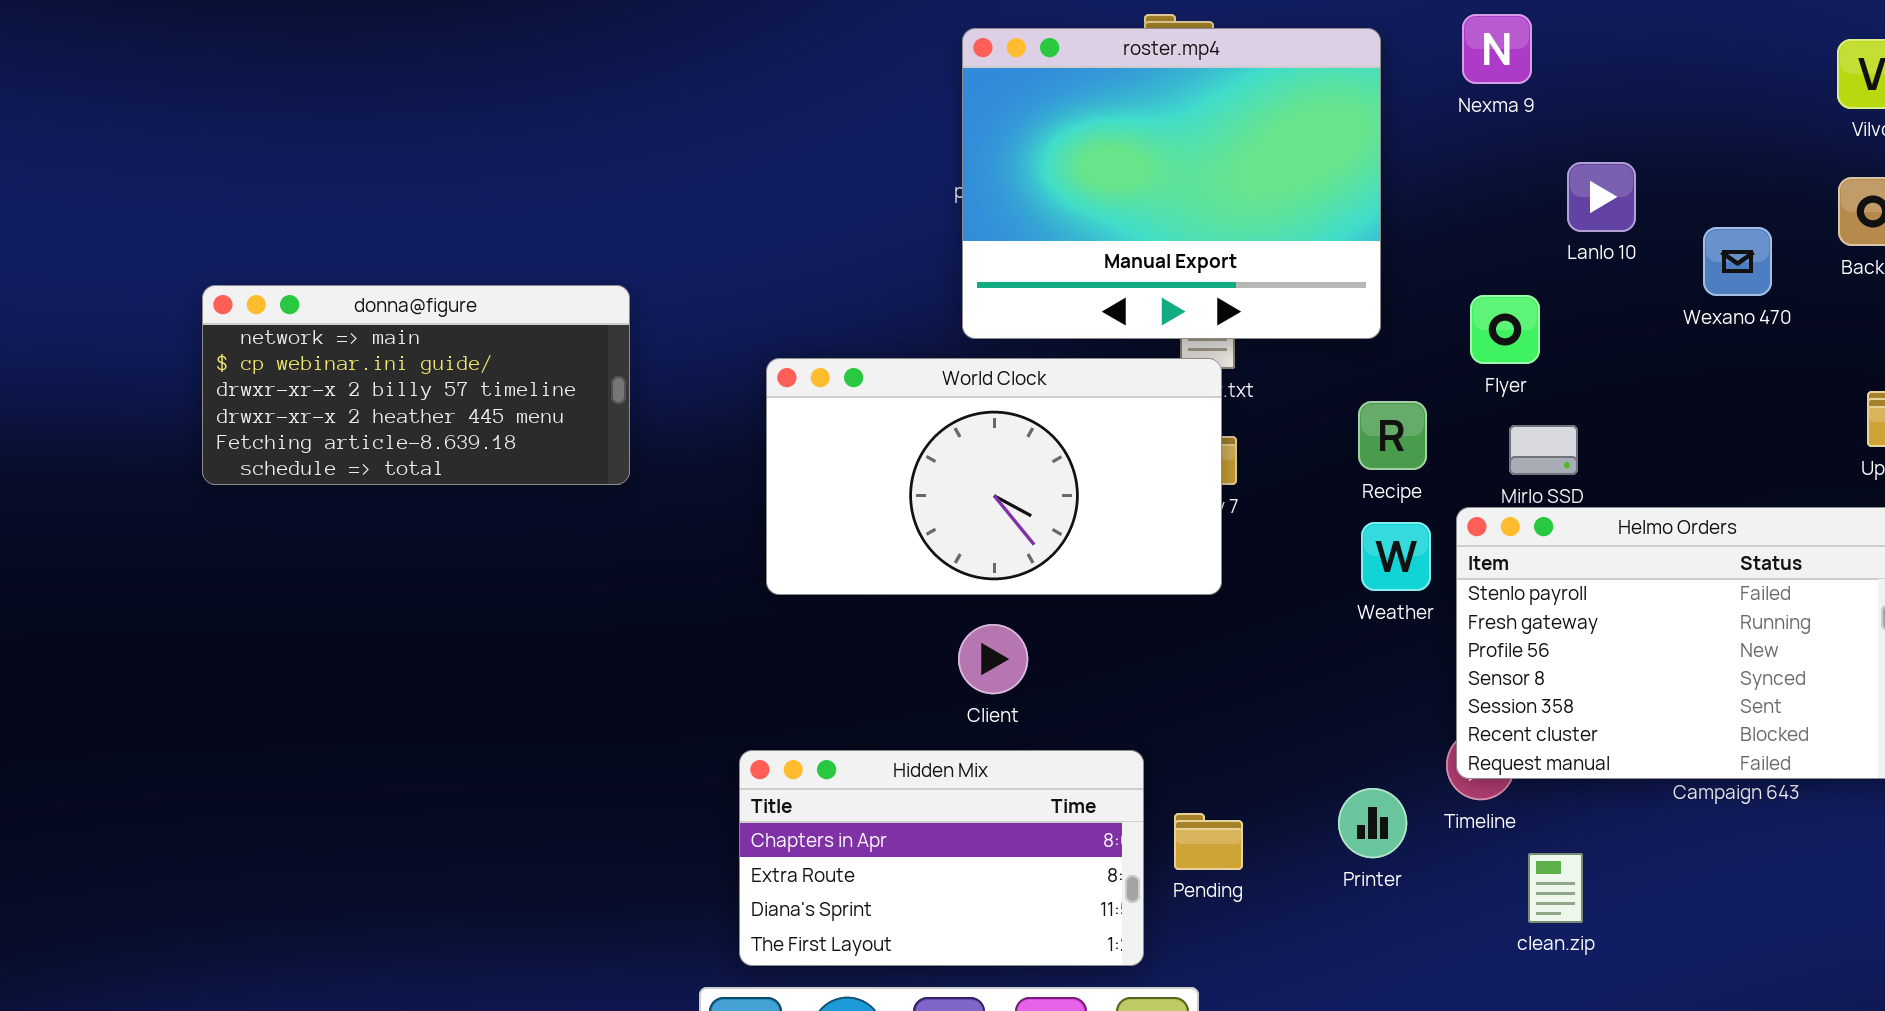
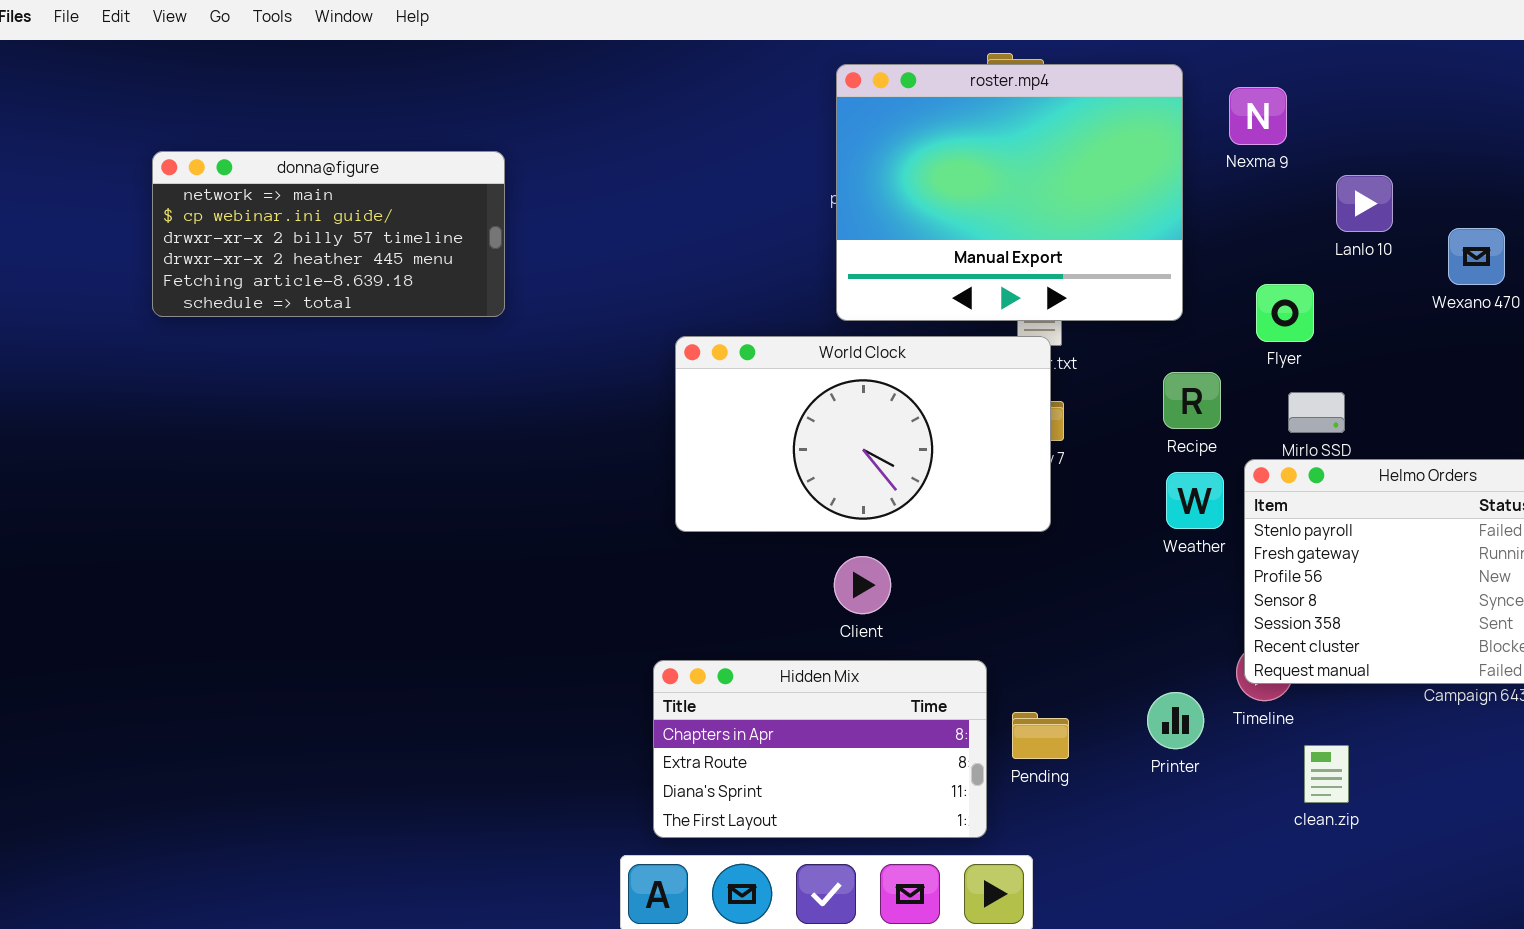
Nexma 9: [1462,14,1532,84] -> [1229,87,1287,145], moved
donna@figure: [202,285,630,485] -> [152,151,505,317], moved

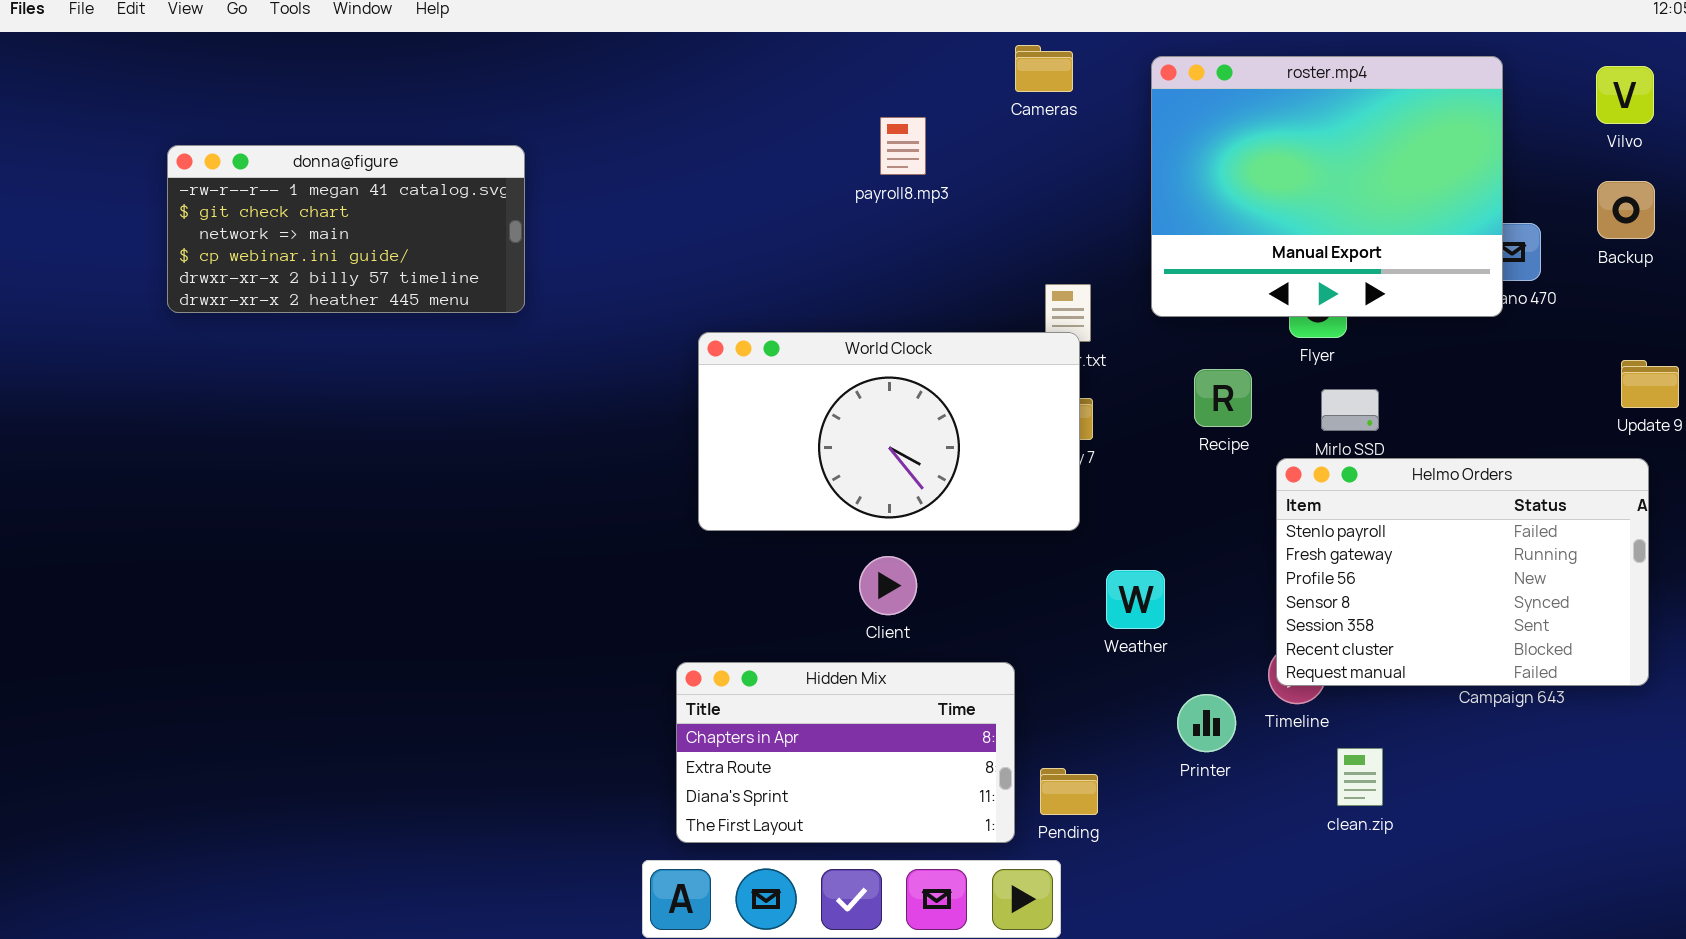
roster.mp4: [836,64,1183,321] -> [1151,56,1503,317], moved
donna@figure: [152,151,505,317] -> [167,145,525,313], scrolled up 2 rows
Weather: [1166,472,1224,529] -> [1106,570,1165,629], moved
Pending: [1012,712,1069,759] -> [1040,768,1098,815], moved

